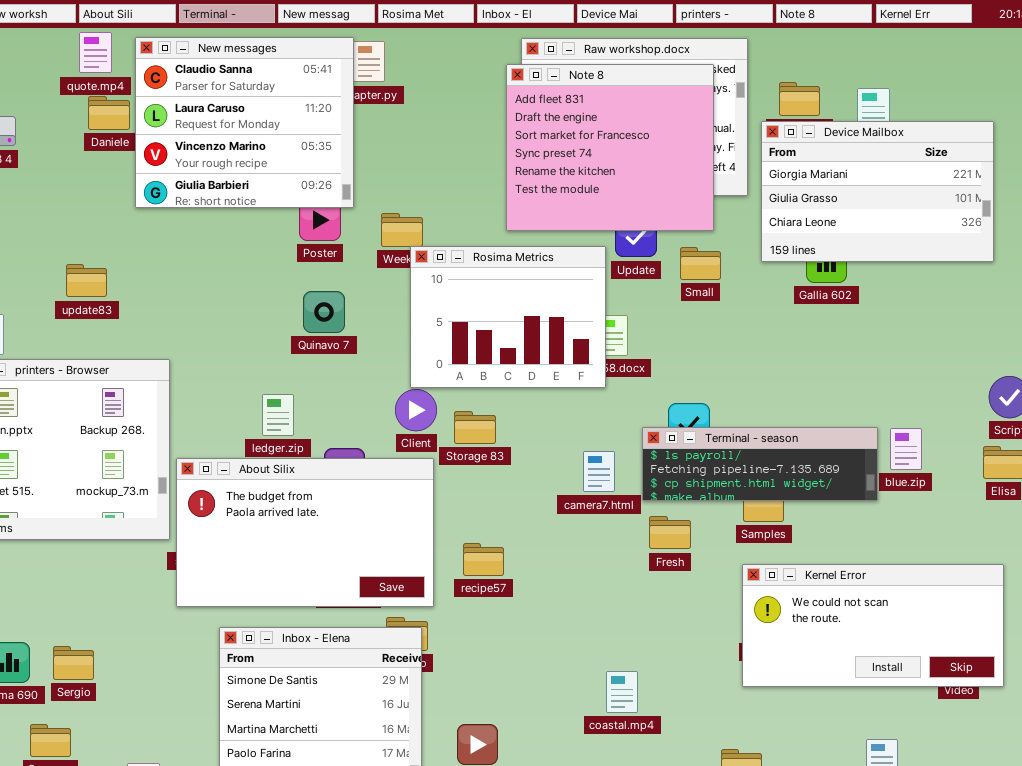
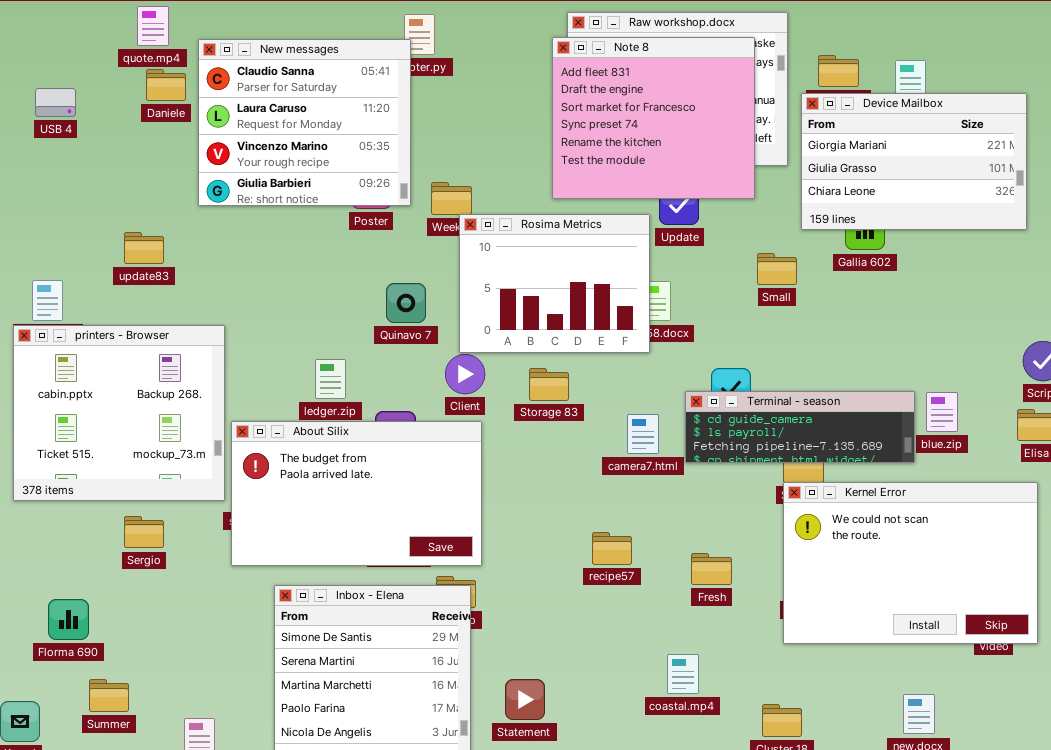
New messages: [135,37,354,208] -> [198,39,411,206], moved
Small: [680,247,721,280] -> [757,253,797,285], moved
Quinavo 7: [303,291,345,333] -> [386,283,426,323], moved
Storage 83: [454,411,496,444] -> [529,368,569,401], moved
Terminal - season: [642,427,878,501] -> [685,391,915,463], scrolled up 1 row
Fresh: [649,516,691,549] -> [691,553,732,585], moved
recipe57: [463,543,504,576] -> [592,532,632,565], moved
Kernel Error: [742,564,1004,687] -> [783,482,1038,644], resized
Sergio: [53,646,94,680] -> [124,516,164,548], moved
coastal.mp4: [606,671,638,713] -> [667,654,699,694], moved

